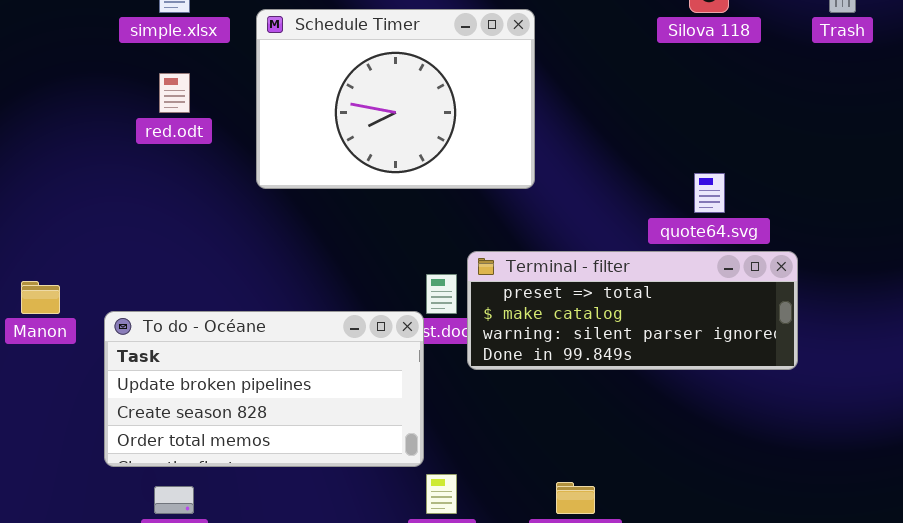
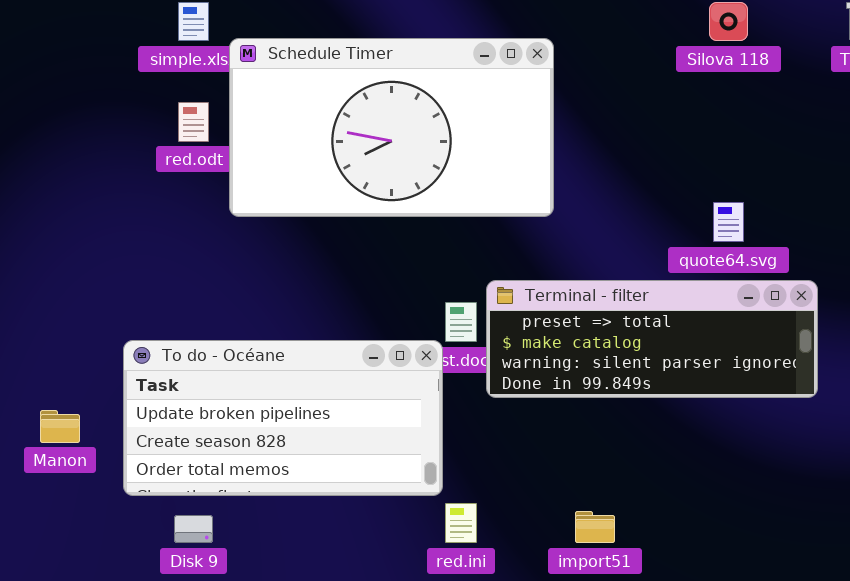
Schedule Timer: [256,9,535,189] -> [229,38,554,217], resized
Manon: [21,281,60,314] -> [40,410,80,443], moved

